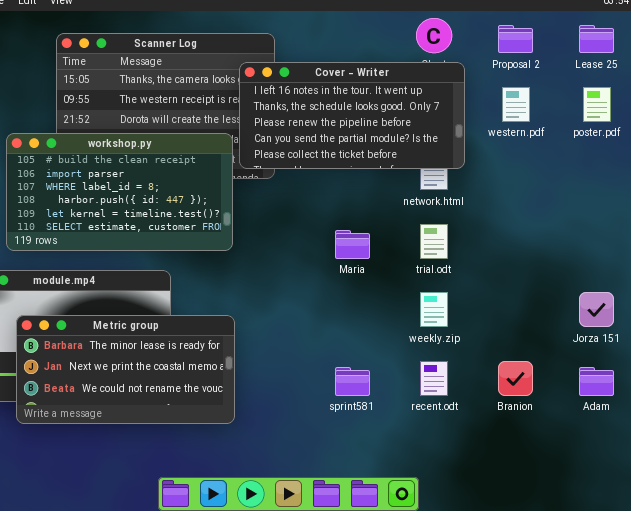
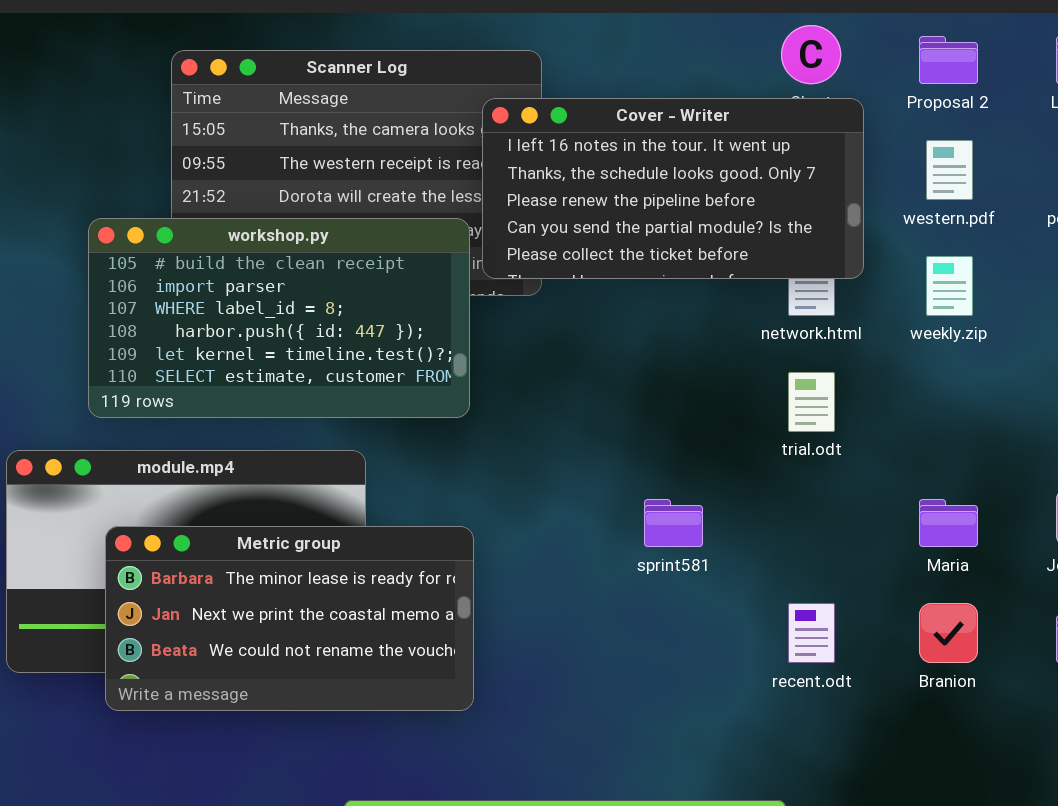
Maria: [335,230,370,259] -> [919,499,978,547], moved
weekly.zip: [420,292,448,327] -> [926,256,973,316], moved
sprint581: [335,367,370,396] -> [644,499,703,547], moved

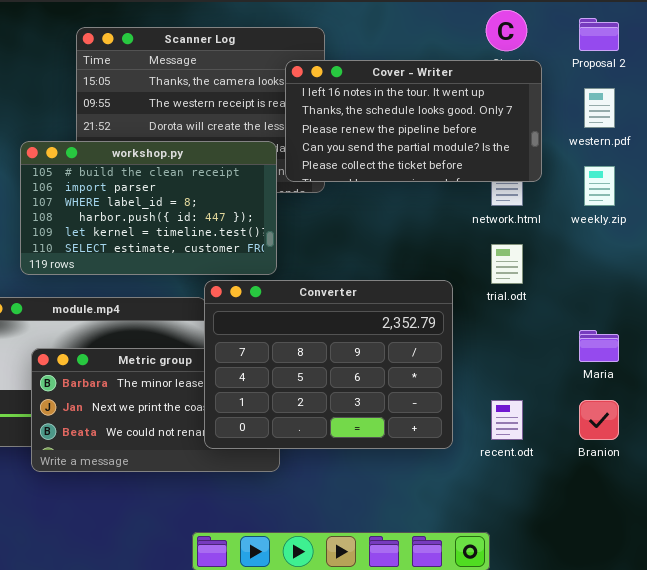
Converter: none -> [204,280,453,449], opened

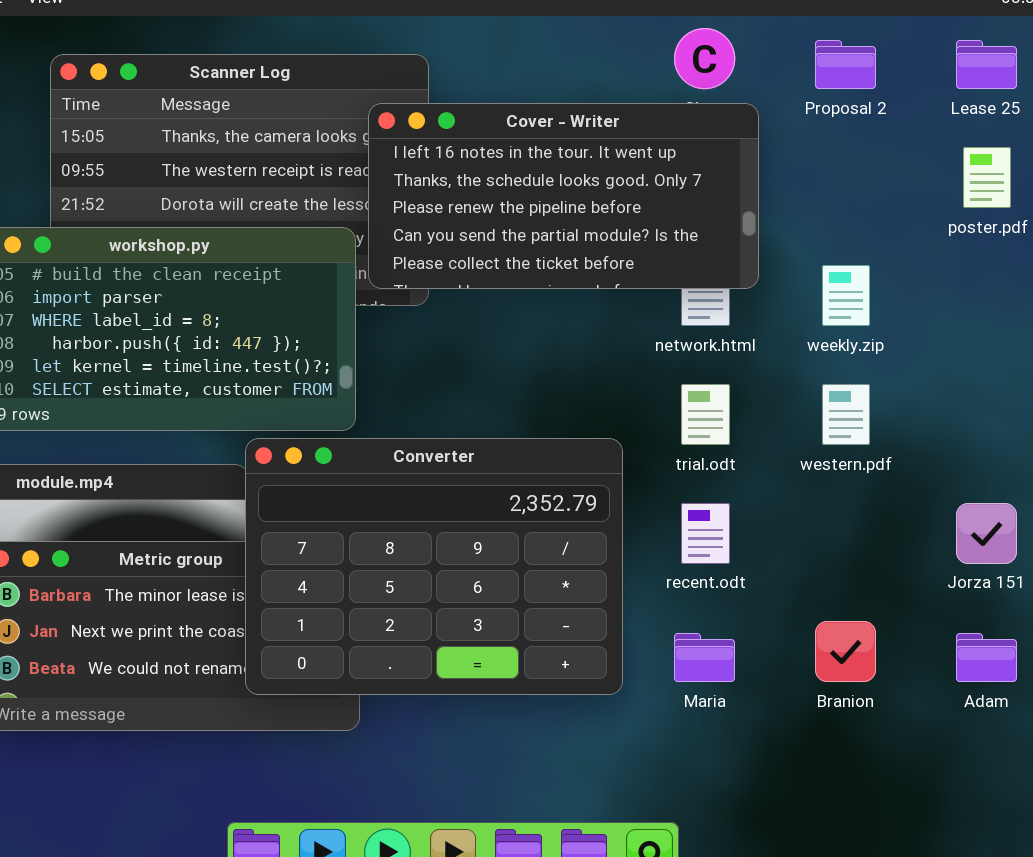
western.pdf: [584,88,615,128] -> [822,384,870,445], moved
Maria: [579,330,619,362] -> [674,633,735,682], moved
recent.odt: [491,400,523,440] -> [681,503,730,564], moved

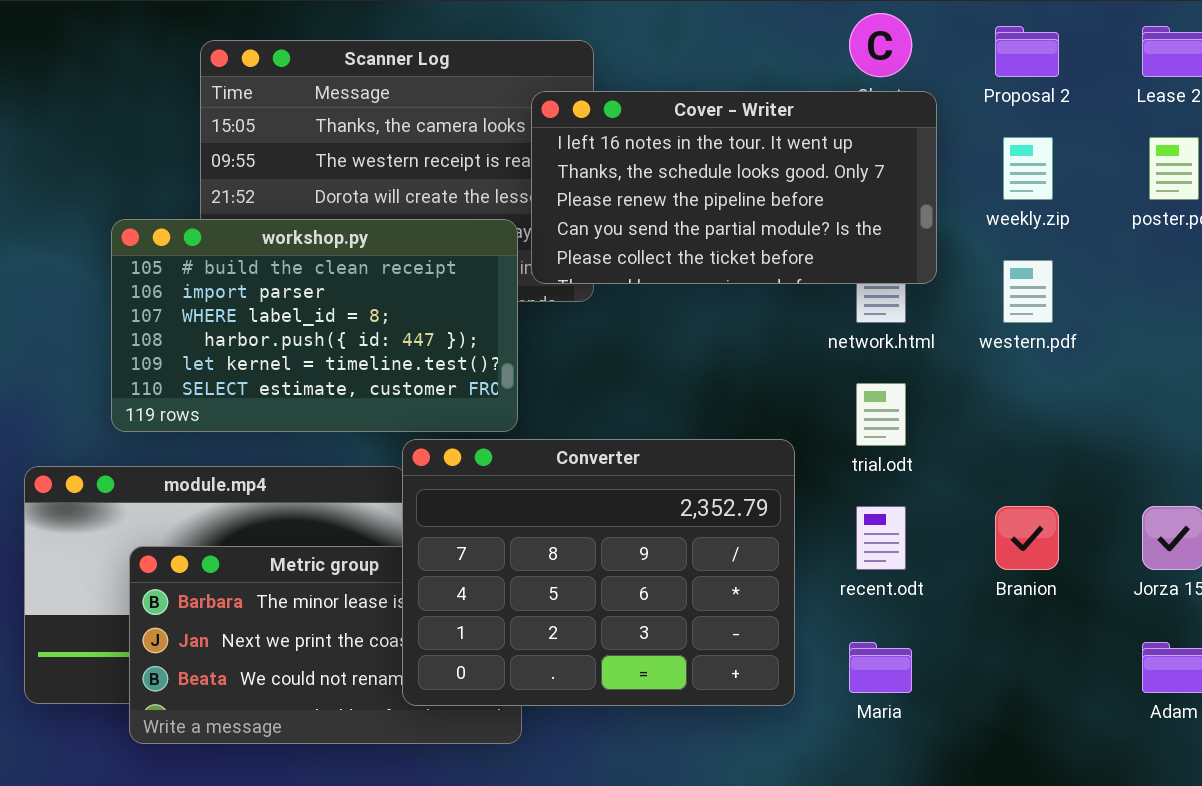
weekly.zip: [822,265,870,326] -> [1003,137,1053,200], moved
western.pdf: [822,384,870,445] -> [1003,260,1053,323], moved
Branion: [815,621,876,682] -> [995,506,1059,570], moved

